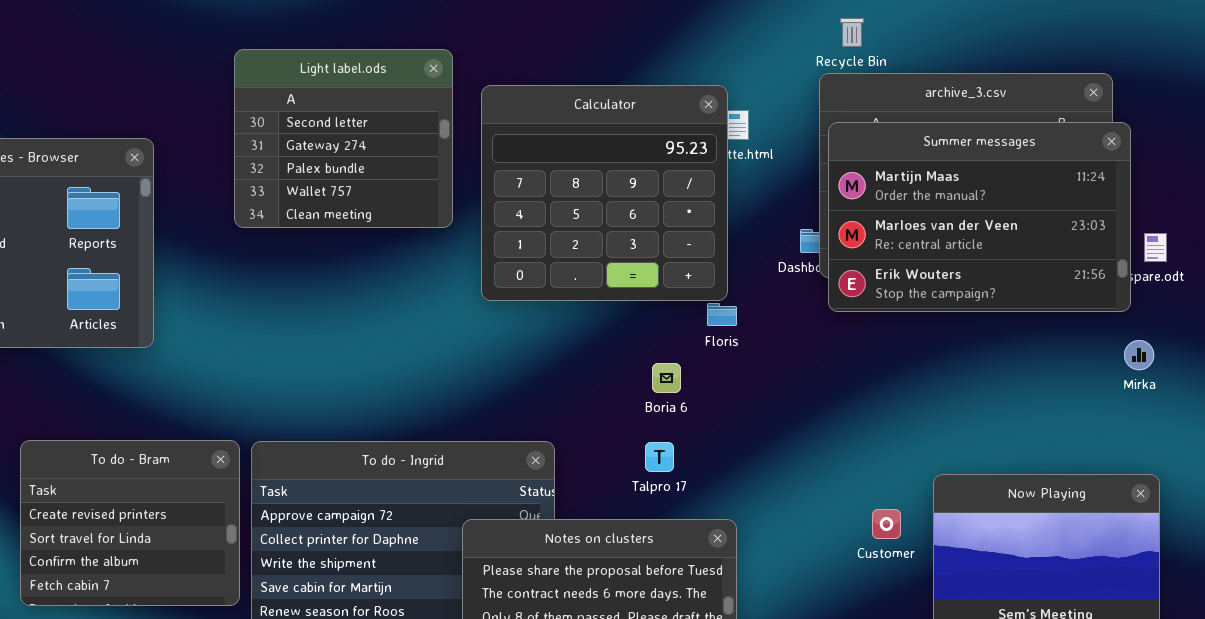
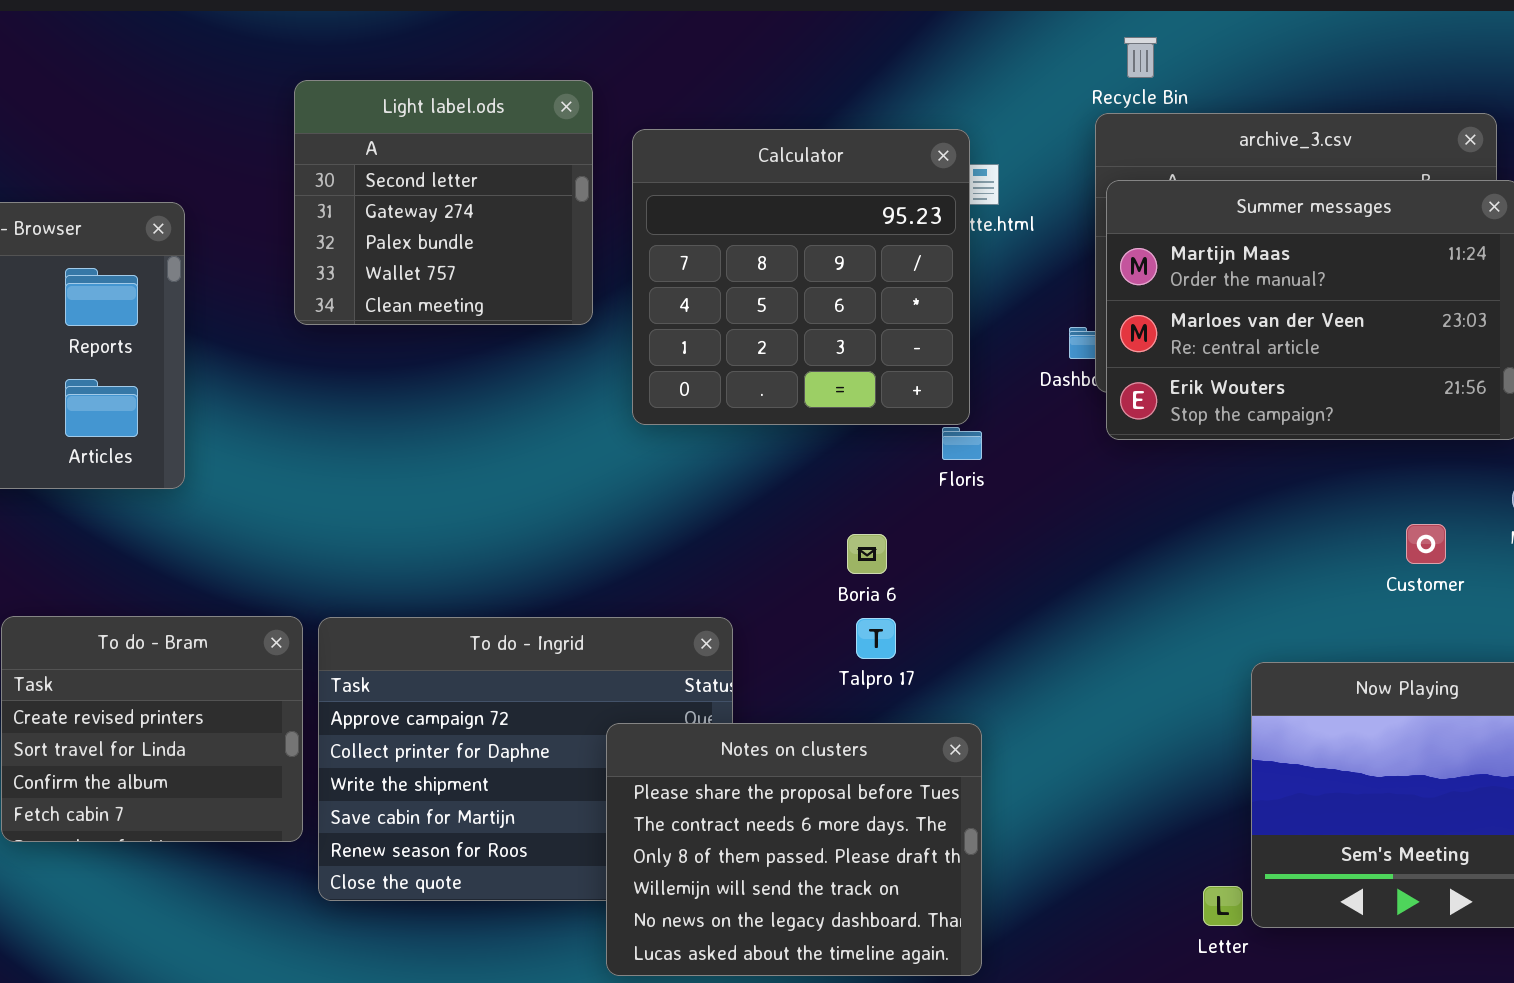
Boria 6: [652,363,681,393] -> [847,534,887,574], moved
Customer: [872,509,901,539] -> [1406,524,1446,564], moved

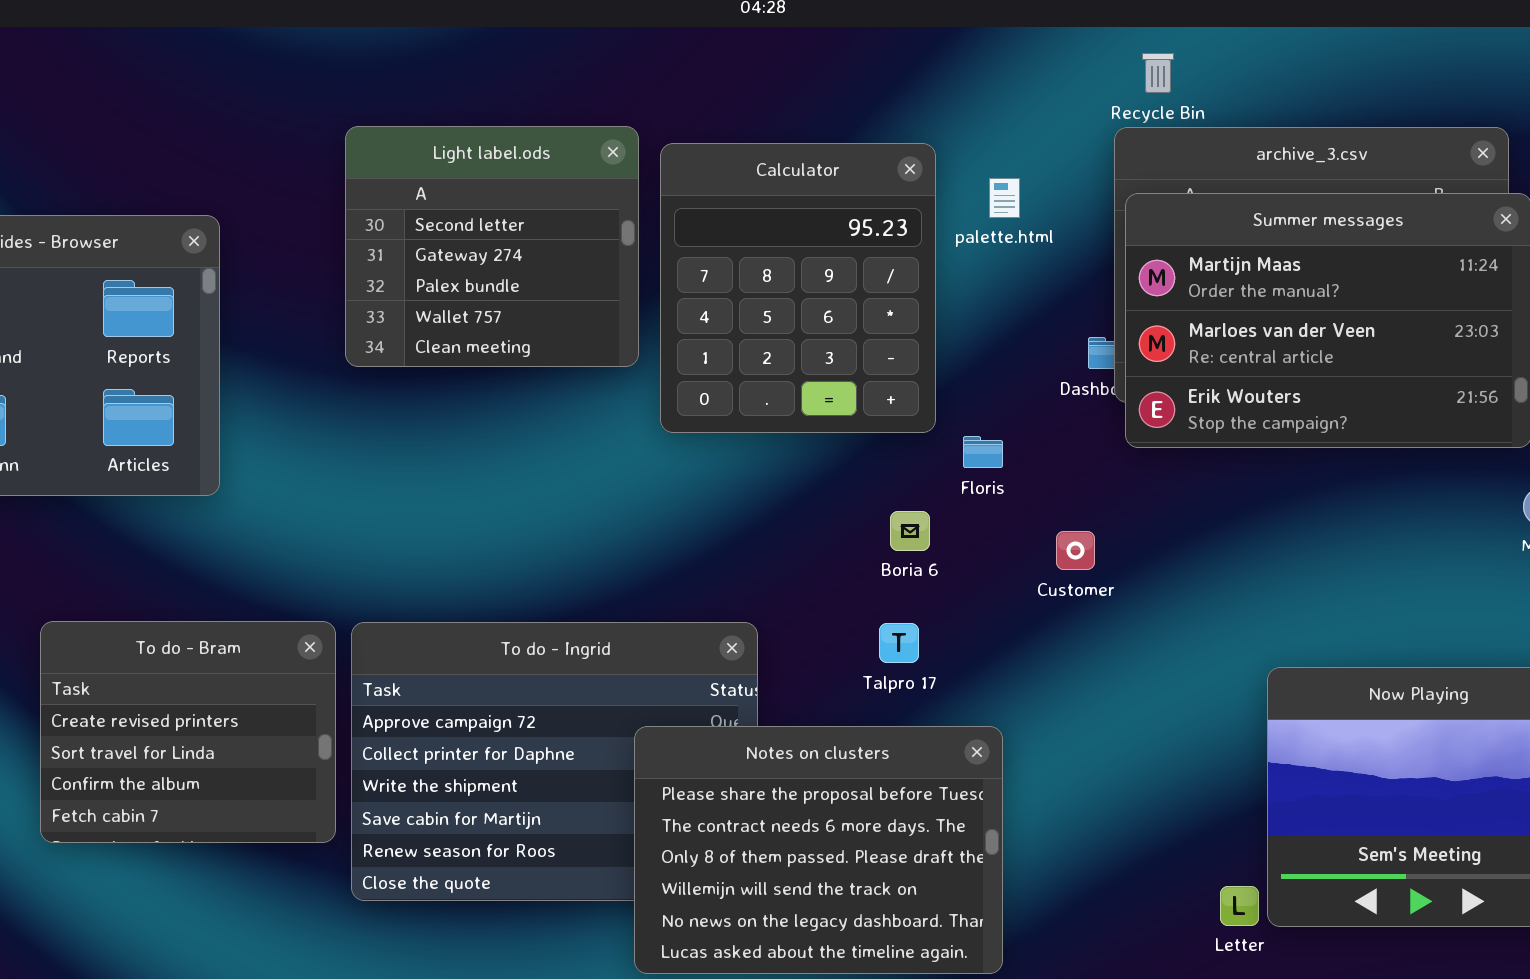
Light label.ods: [294,80,593,325] -> [345,126,639,367], moved
Calculator: [632,129,970,425] -> [660,143,936,433], resized
Customer: [1406,524,1446,564] -> [1056,531,1095,570], moved
Boria 6: [847,534,887,574] -> [890,511,930,551], moved

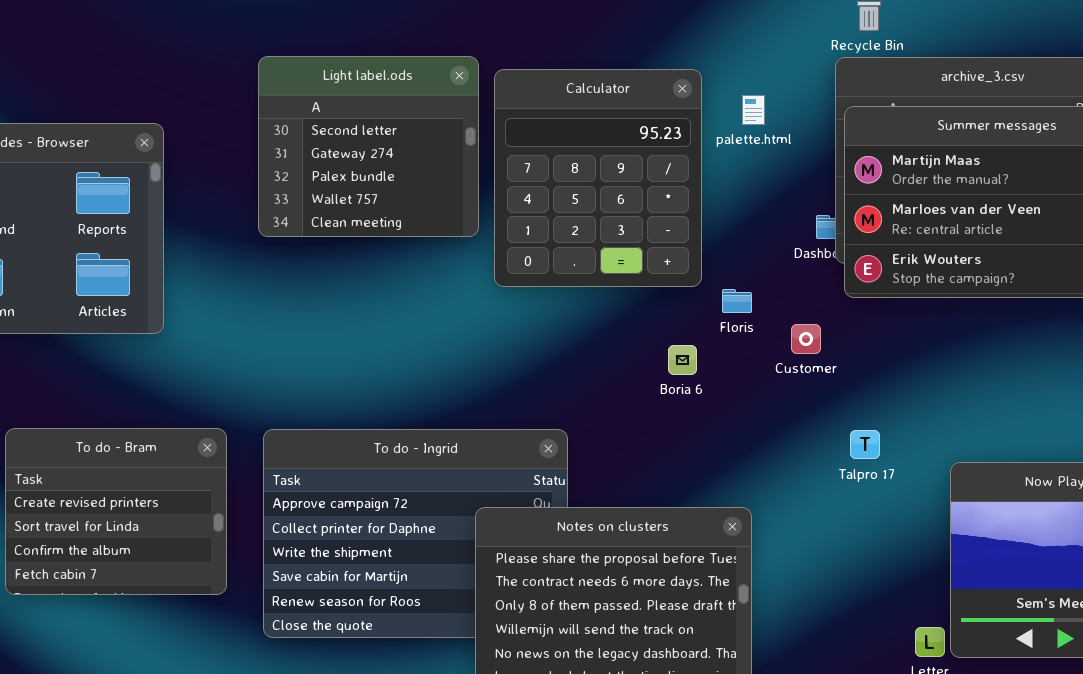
Customer: [1056,531,1095,570] -> [791,324,821,354], moved
To do - Bram: [40,621,336,843] -> [5,428,227,595], moved
Talpro 17: [879,623,919,663] -> [850,430,880,459], moved

